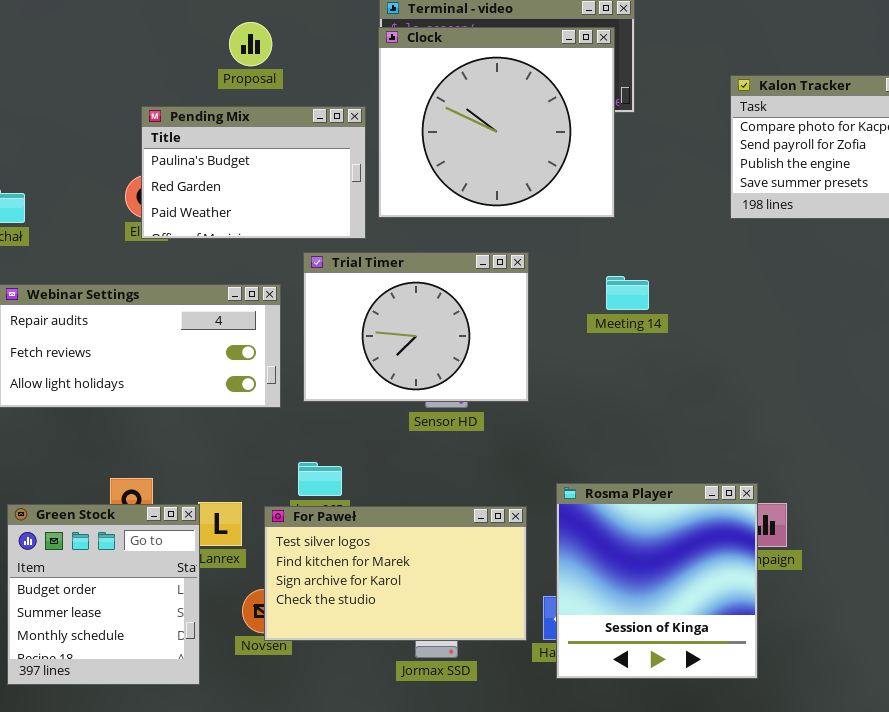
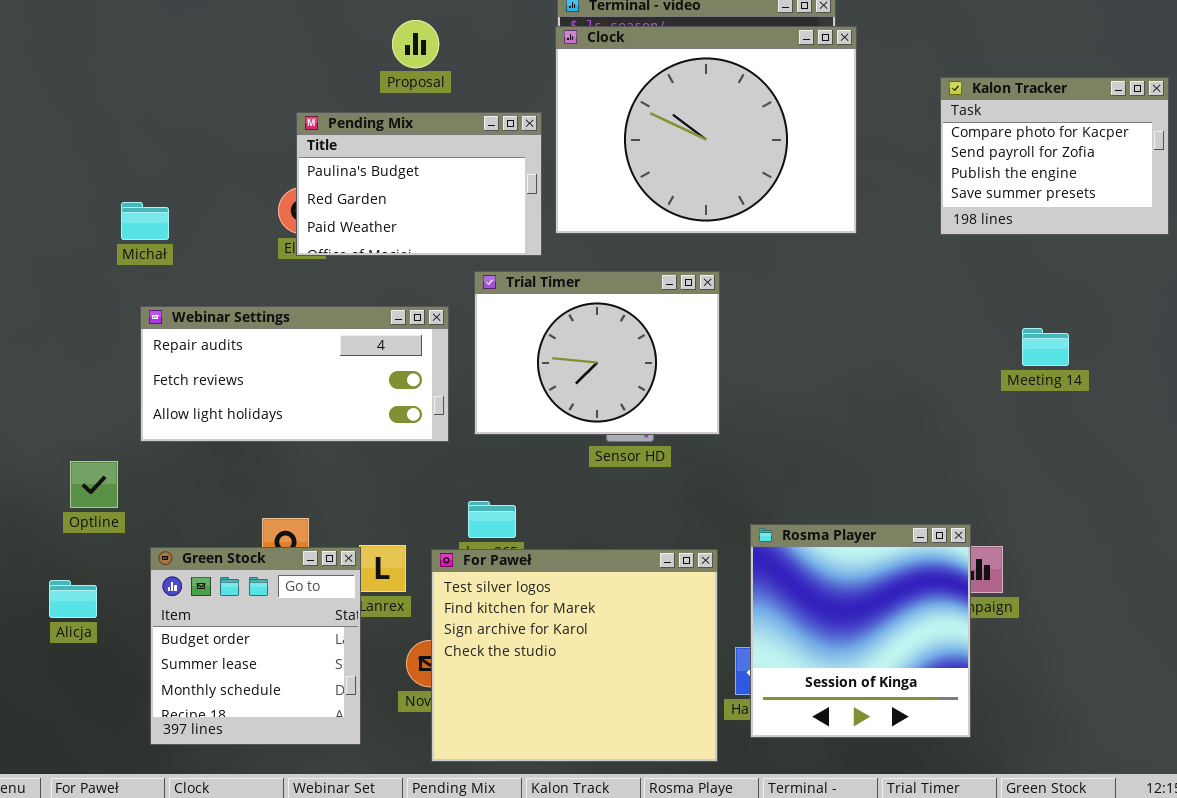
Clock: [378,27,615,218] -> [555,26,857,234], resized
Meeting 14: [606,276,649,310] -> [1022,328,1069,366], moved
For Paweł: [264,506,527,641] -> [431,549,718,762], resized

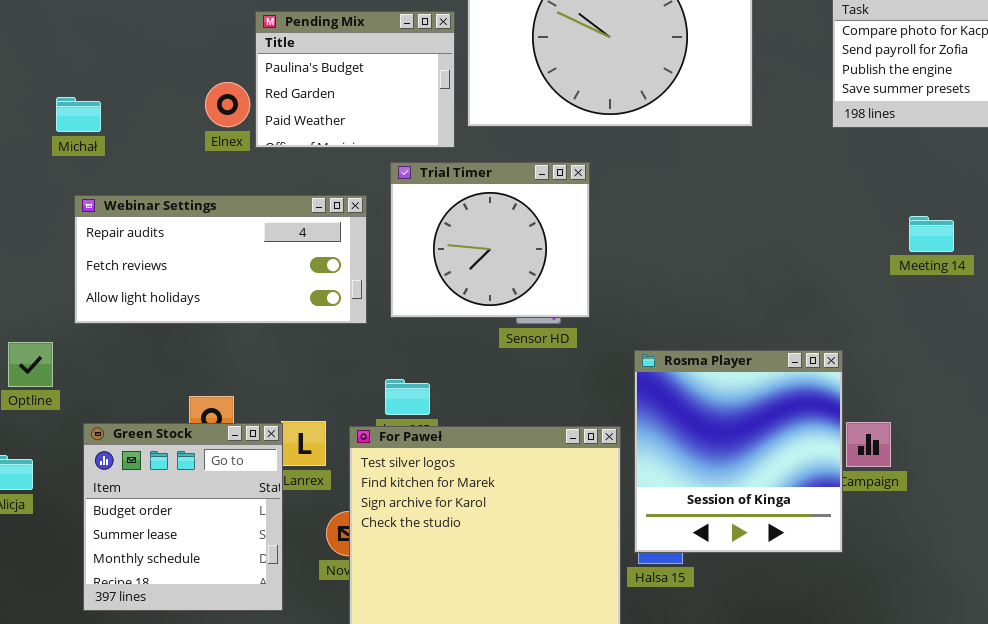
Pending Mix: [296,112,542,256] -> [255,11,455,148], resized
Trial Timer: [474,271,720,435] -> [390,162,590,318], resized
Rosma Player: [750,524,971,738] -> [634,350,843,553], moved

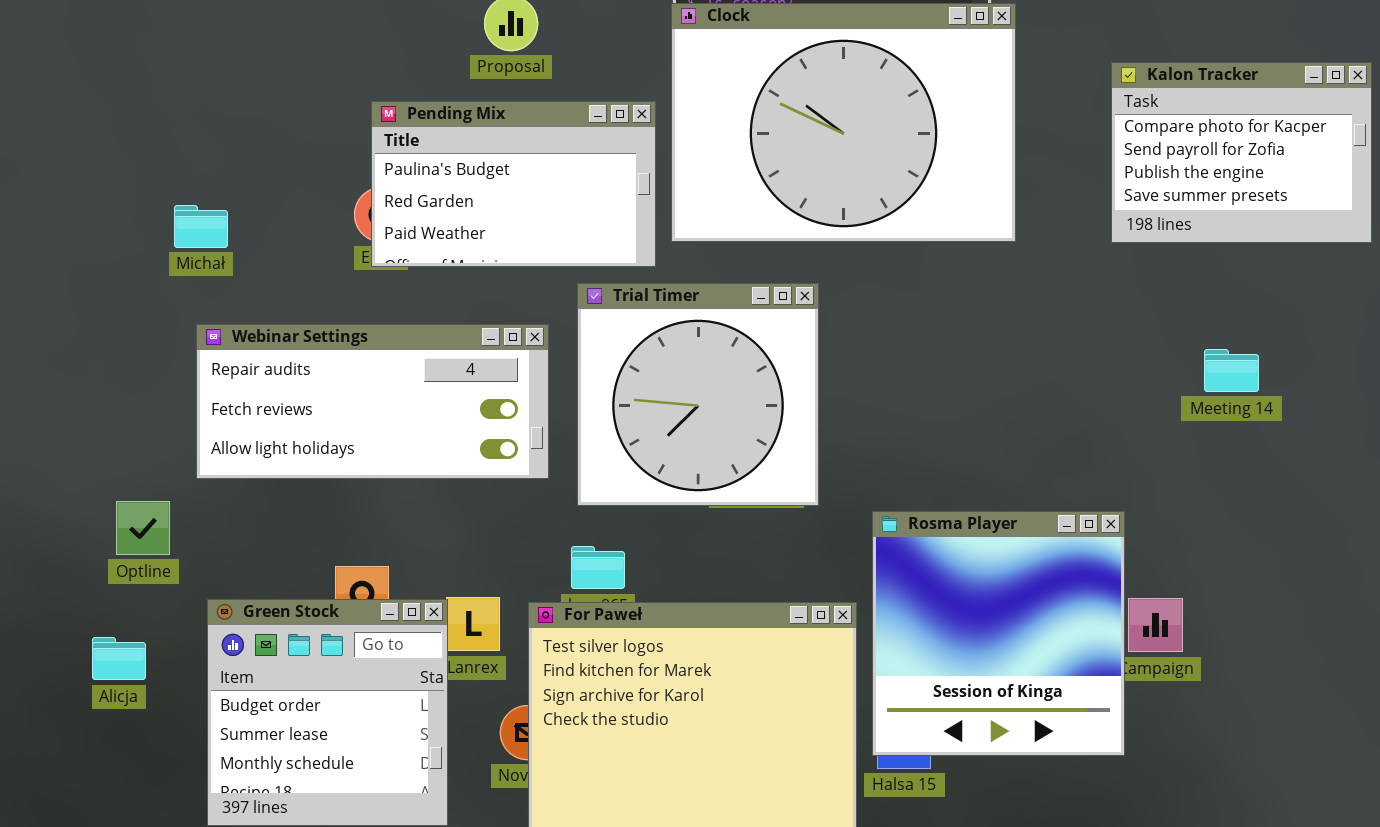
Pending Mix: [255,11,455,148] -> [371,101,656,267], resized
Trial Timer: [390,162,590,318] -> [577,283,819,506], resized

